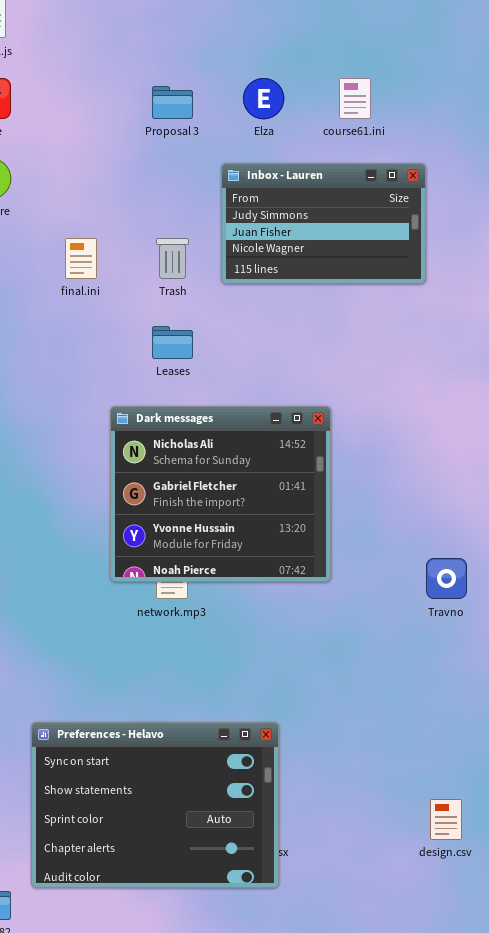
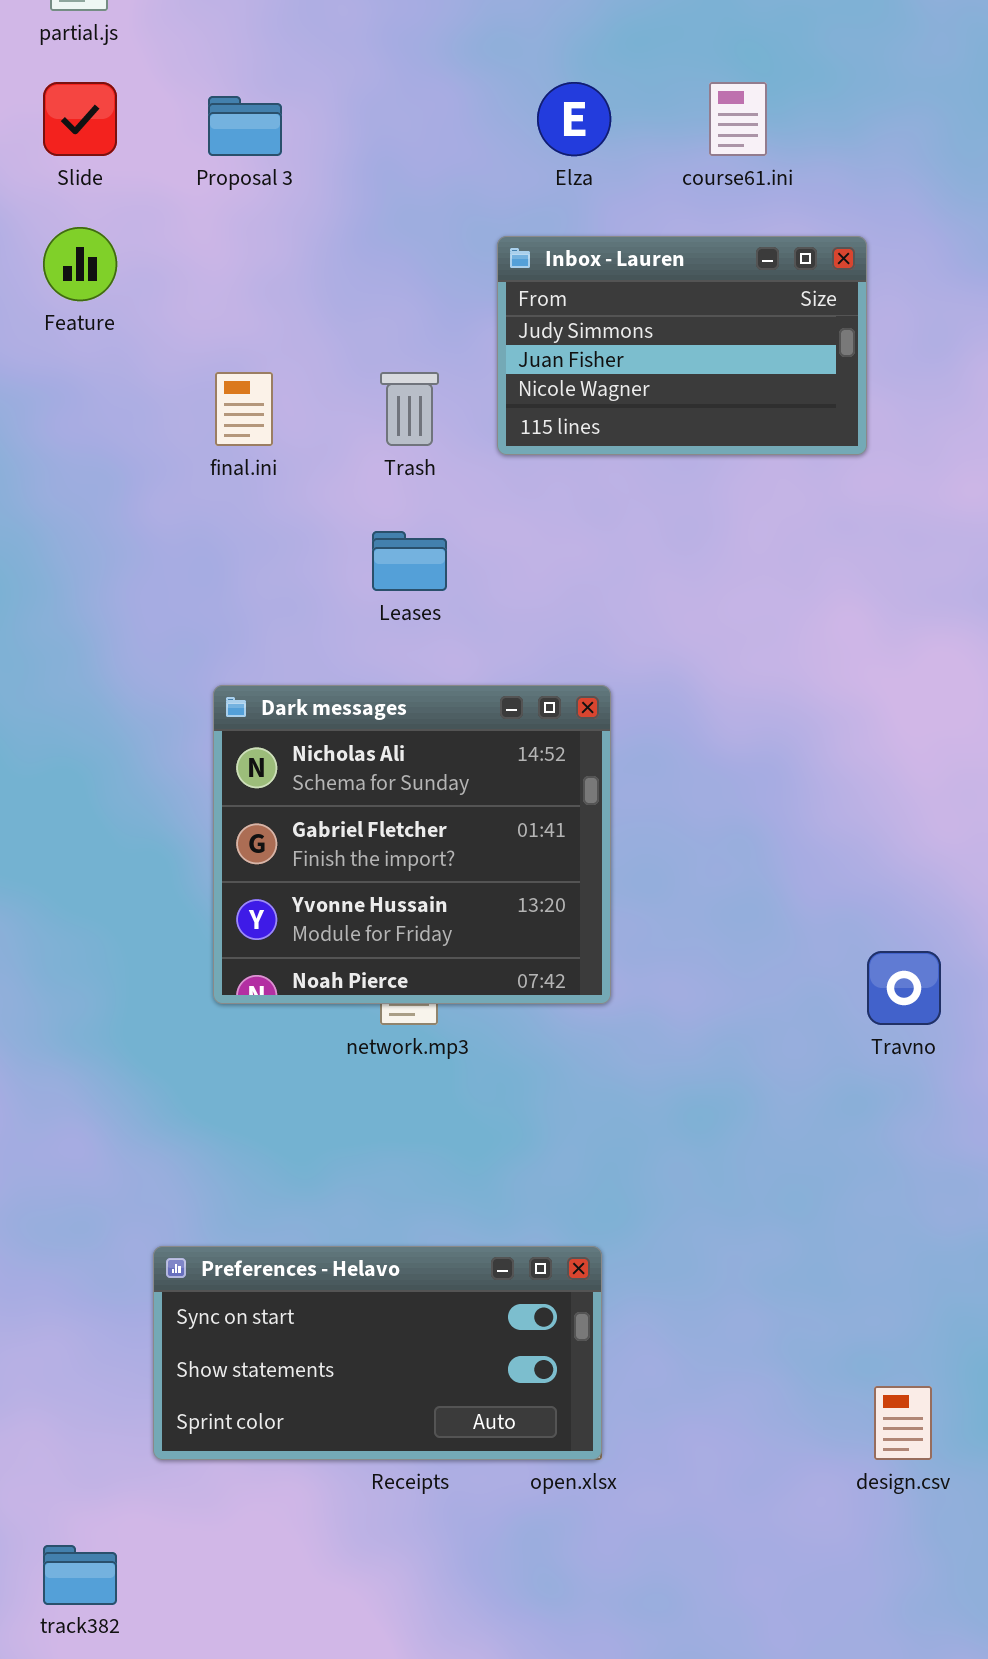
Proposal 3: [152,86,193,119] -> [208,96,282,156], moved
Dark messages: [110,406,331,582] -> [213,685,611,1004], moved
Preferences - Helavo: [31,722,279,888] -> [153,1246,602,1460], resized

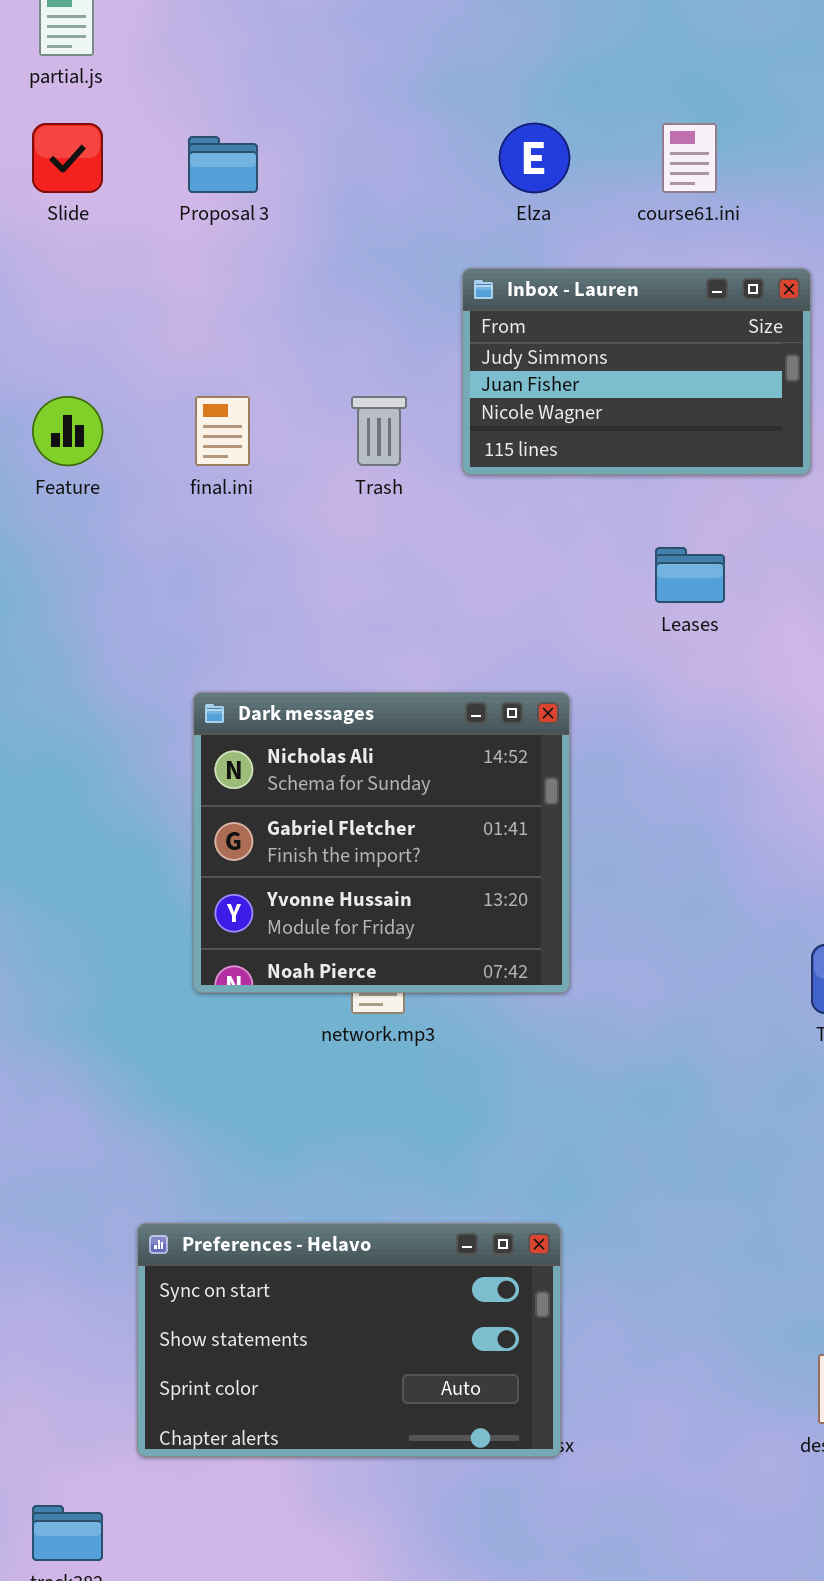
Feature: [43,227,117,301] -> [32,396,103,466], moved
Leases: [372,531,447,591] -> [655,547,725,603], moved
Preferences - Helavo: [153,1246,602,1460] -> [137,1223,561,1457], resized

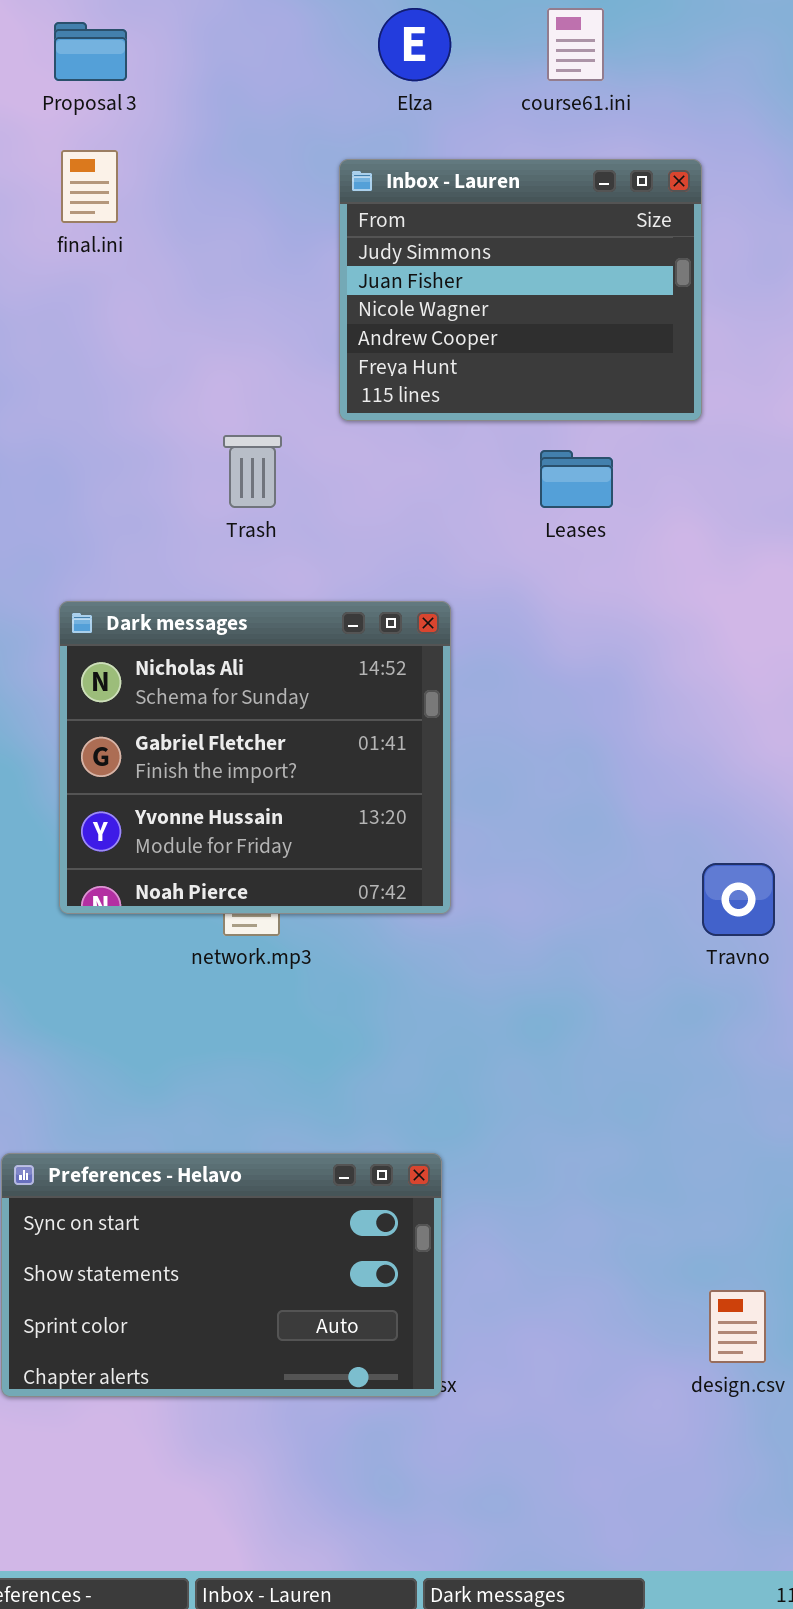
Inbox - Lauren: [462,268,811,475] -> [339,159,702,421], resized
final.ini: [195,396,250,466] -> [61,150,118,223], moved
Trash: [351,396,407,466] -> [223,435,282,508], moved

